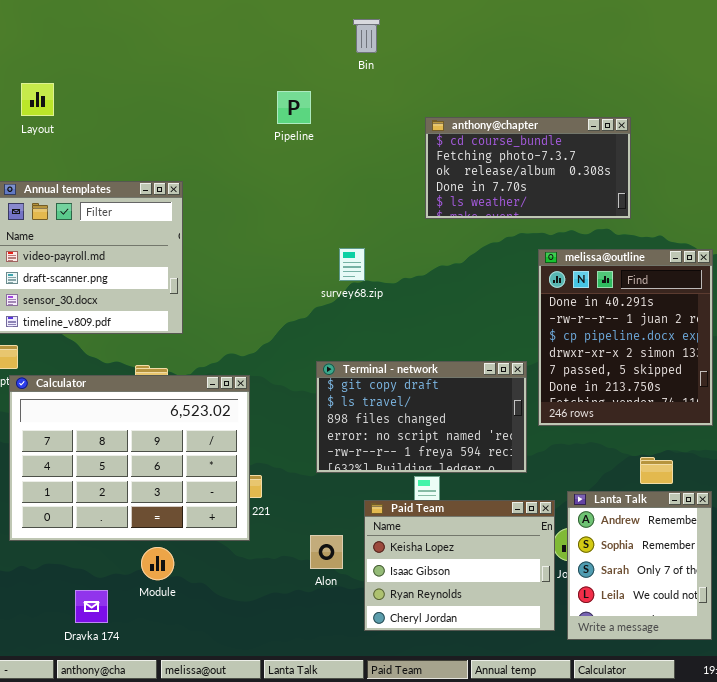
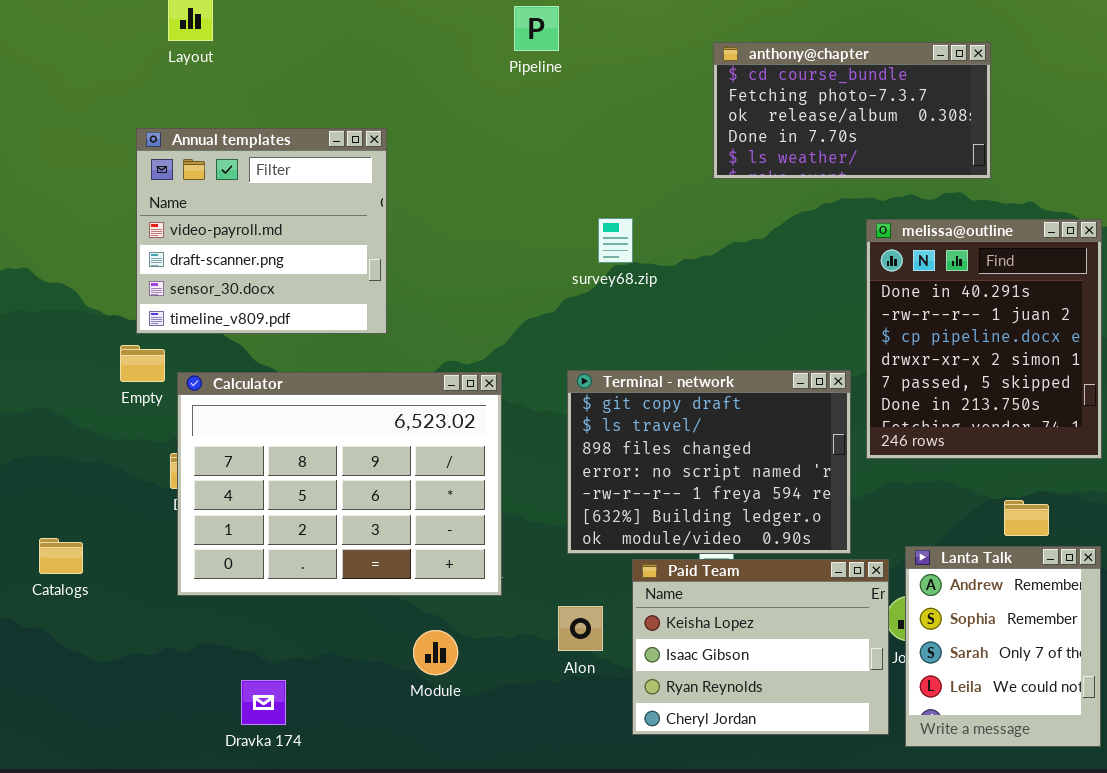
Terminal - network: [316,361,527,473] -> [567,370,851,554], resized
Calculator: [9,375,250,541] -> [177,372,502,596], moved
Module: [141,547,174,580] -> [413,630,458,675], moved

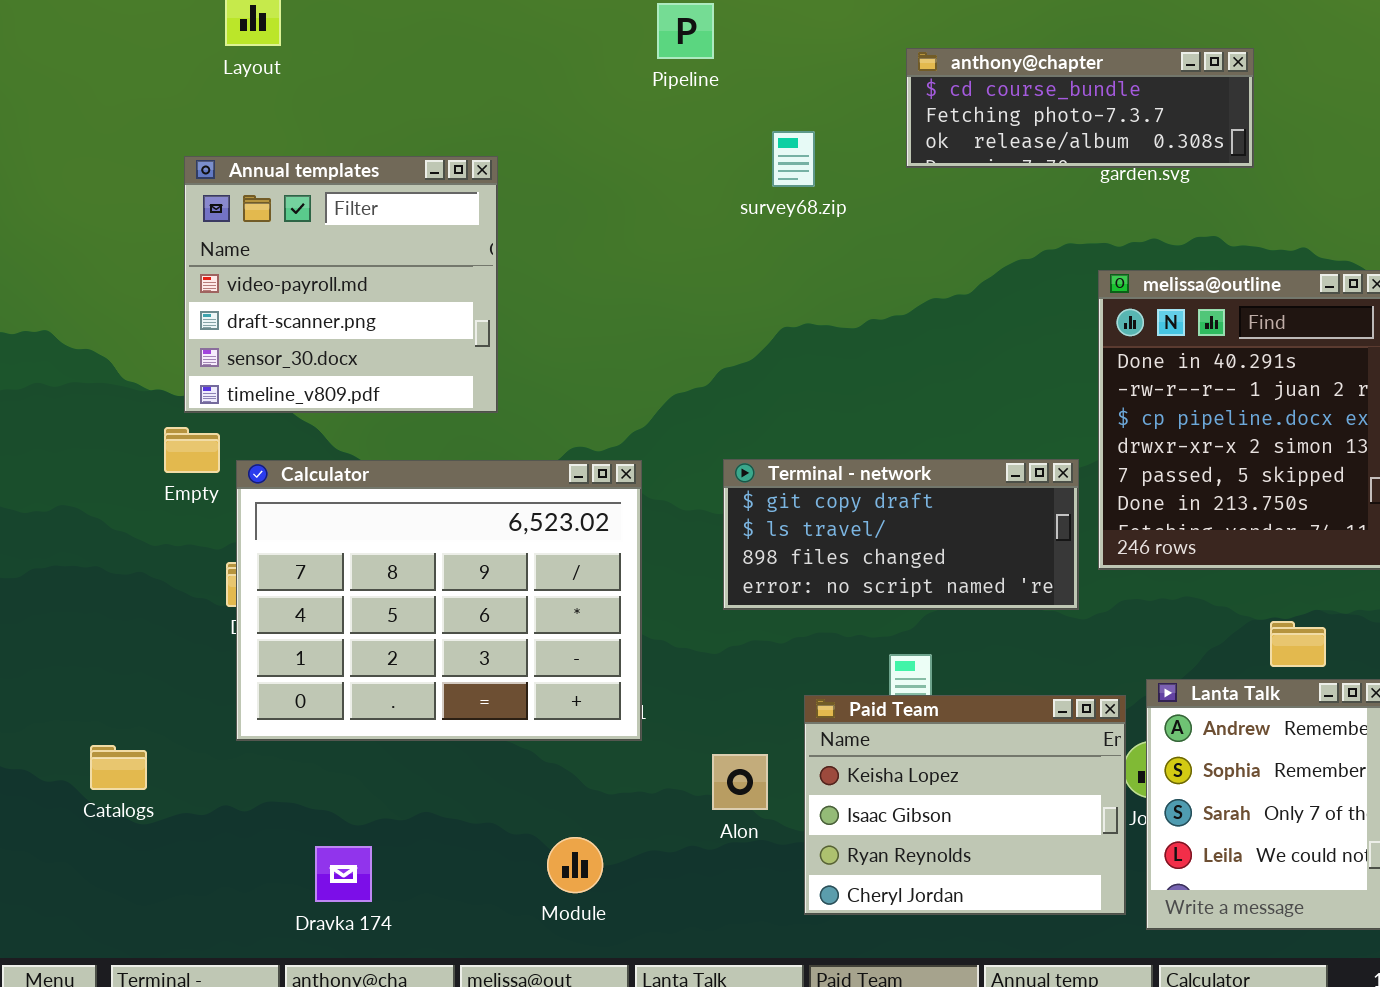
anthony@chapter: [713,42,991,179] -> [906,48,1254,168], resized
survey68.zip: [598,218,633,263] -> [772,131,815,187], moved
Terminal - network: [567,370,851,554] -> [723,459,1079,610], resized
Catalogs: [39,538,83,574] -> [90,745,147,790], moved
Module: [413,630,458,675] -> [547,837,603,893], moved

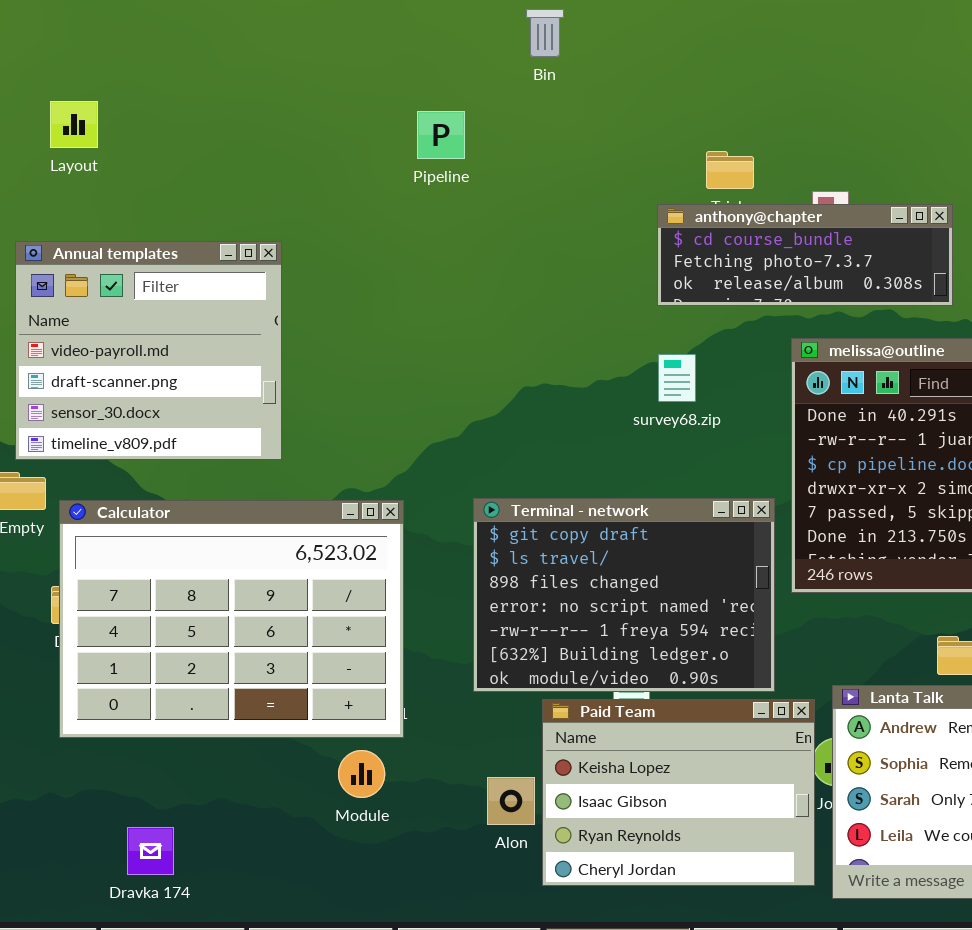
anthony@chapter: [906,48,1254,168] -> [657,204,953,306], moved
survey68.zip: [772,131,815,187] -> [658,354,696,402], moved
Terminal - network: [723,459,1079,610] -> [473,498,775,692], resized
Alon: [712,754,768,810] -> [487,777,535,825], moved
Module: [547,837,603,893] -> [338,750,385,798], moved

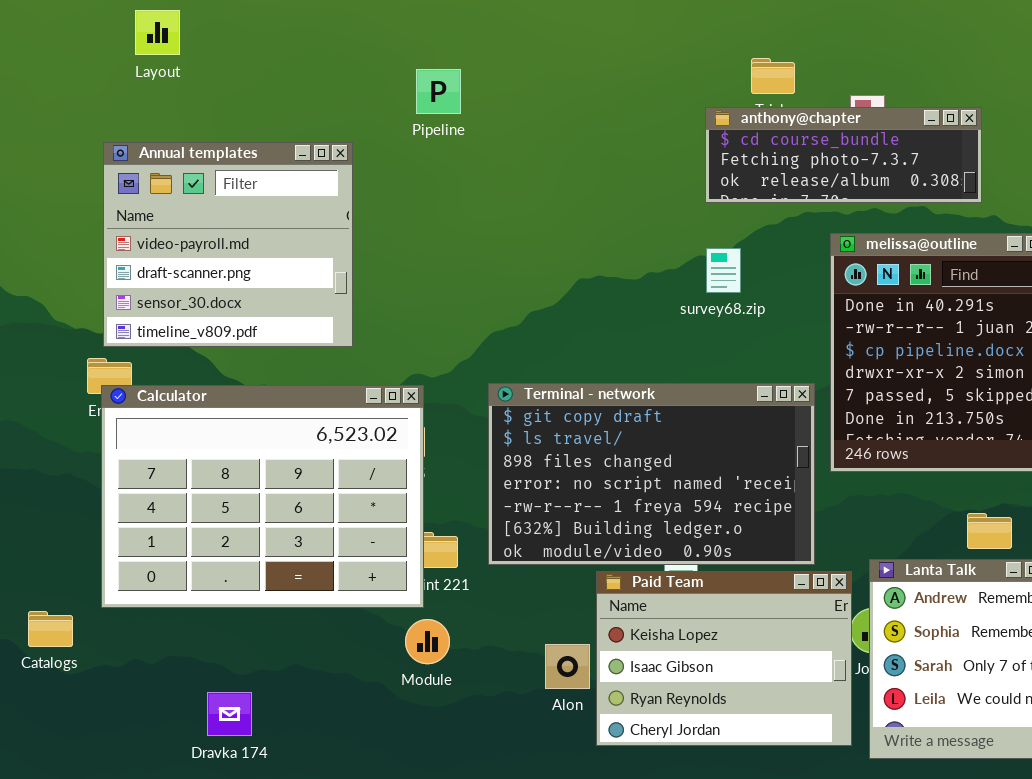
Pipeline: [417,111,465,159] -> [416,69,461,114], moved
Terminal - network: [473,498,775,692] -> [488,383,815,565], resized
Calculator: [59,500,404,738] -> [101,385,424,608], moved

